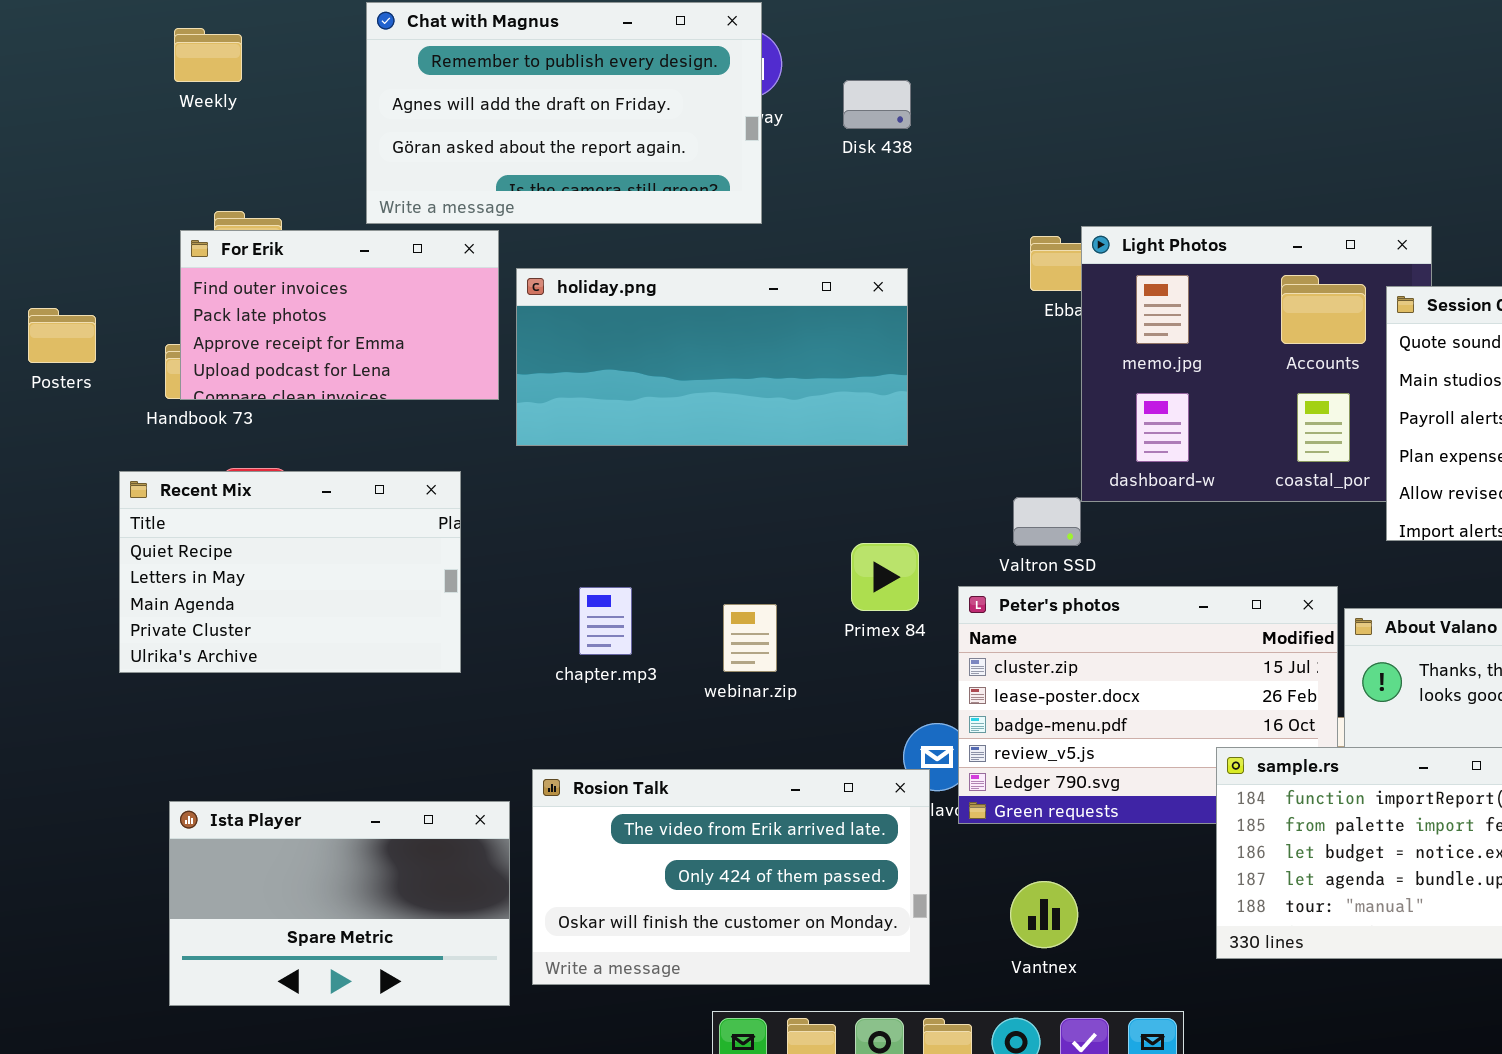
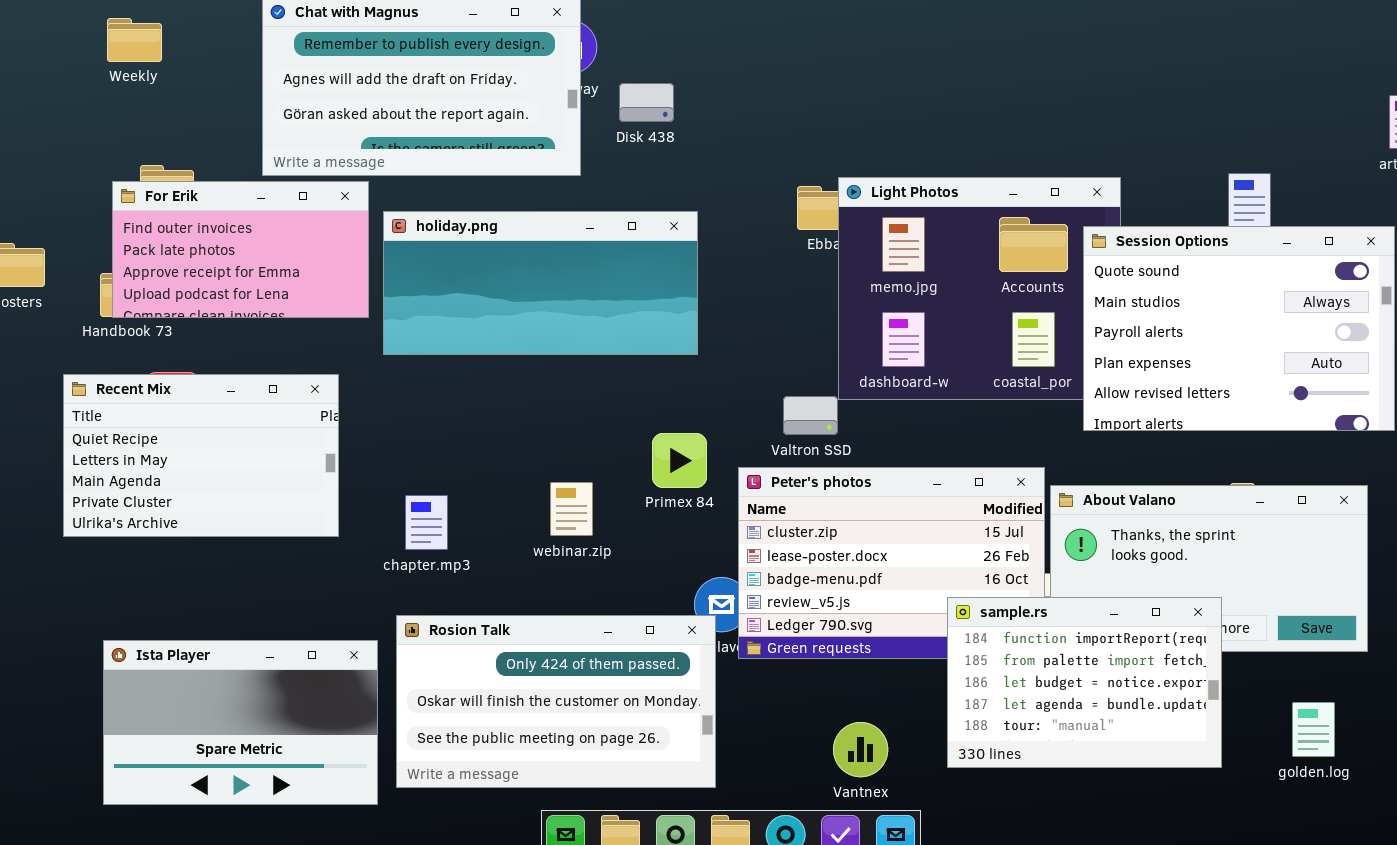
Disk 438: [843,80,911,129] -> [619,83,674,122], moved
chapter.mp3: [579,587,632,655] -> [405,495,448,550], moved
Rosion Talk: [532,769,930,985] -> [396,615,716,788], scrolled down 1 row
Vantnex: [1010,881,1078,948] -> [833,722,888,777], moved

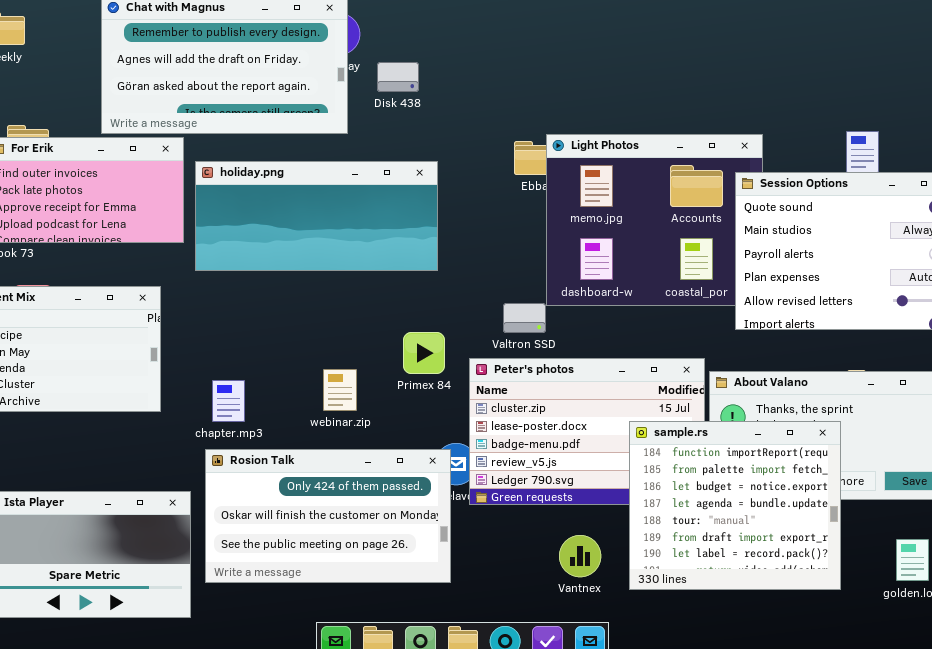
sample.rs: [947,597,1222,768] -> [629,421,841,590], resized
Rosion Talk: [396,615,716,788] -> [205,449,451,583], moved
Vantnex: [833,722,888,777] -> [559,535,601,577], moved

